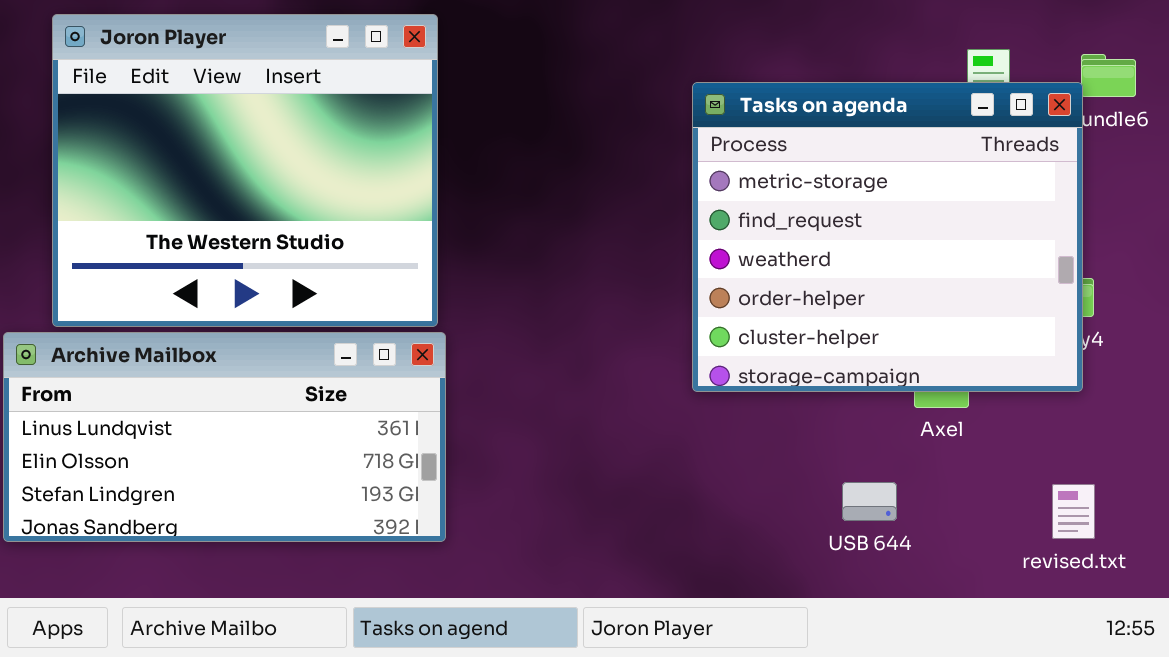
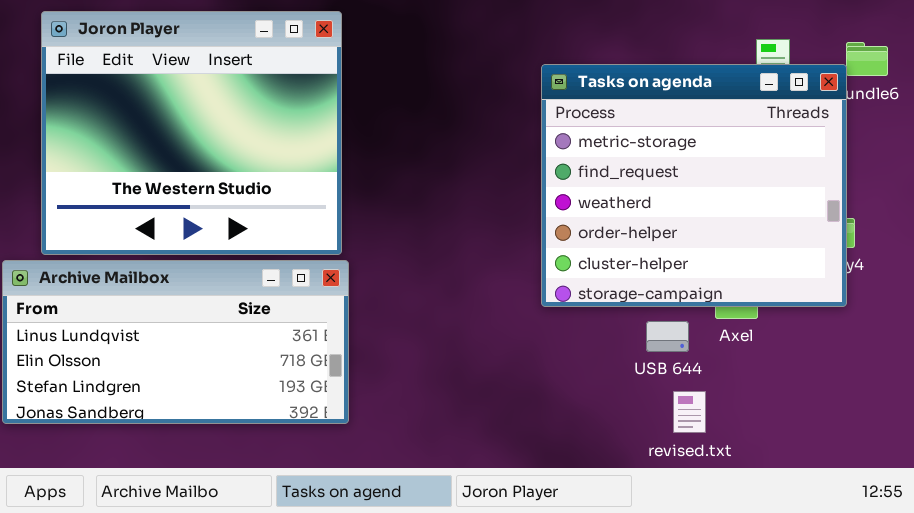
USB 644: [842,482,897,521] -> [646,321,689,352], moved
revised.txt: [1052,484,1095,539] -> [673,391,706,433], moved

